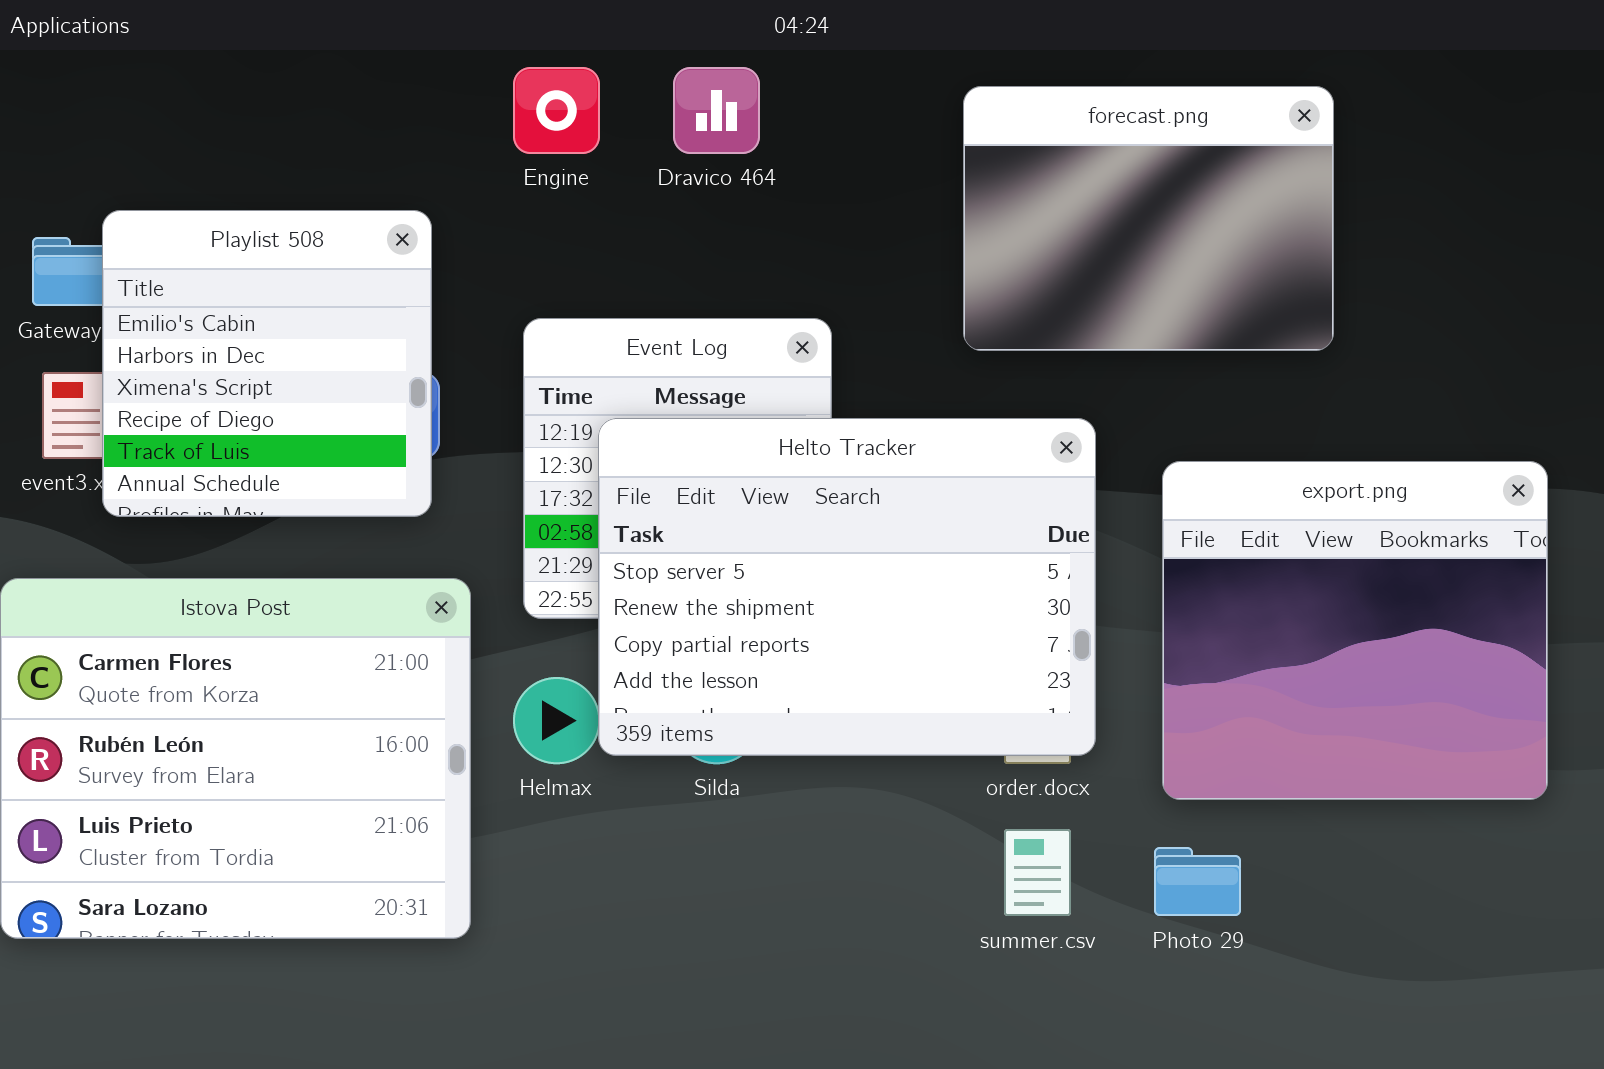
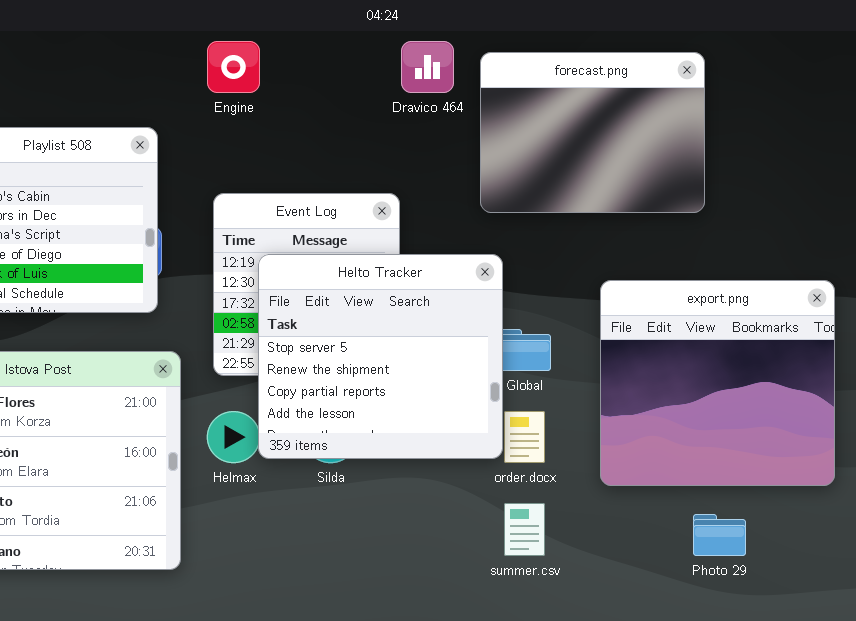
Dravico 464: [673,67,760,154] -> [401,41,454,93], moved
Helto Tracker: [598,418,1096,756] -> [258,254,503,459], resized
Photo 29: [1154,847,1241,916] -> [693,514,746,556], moved

